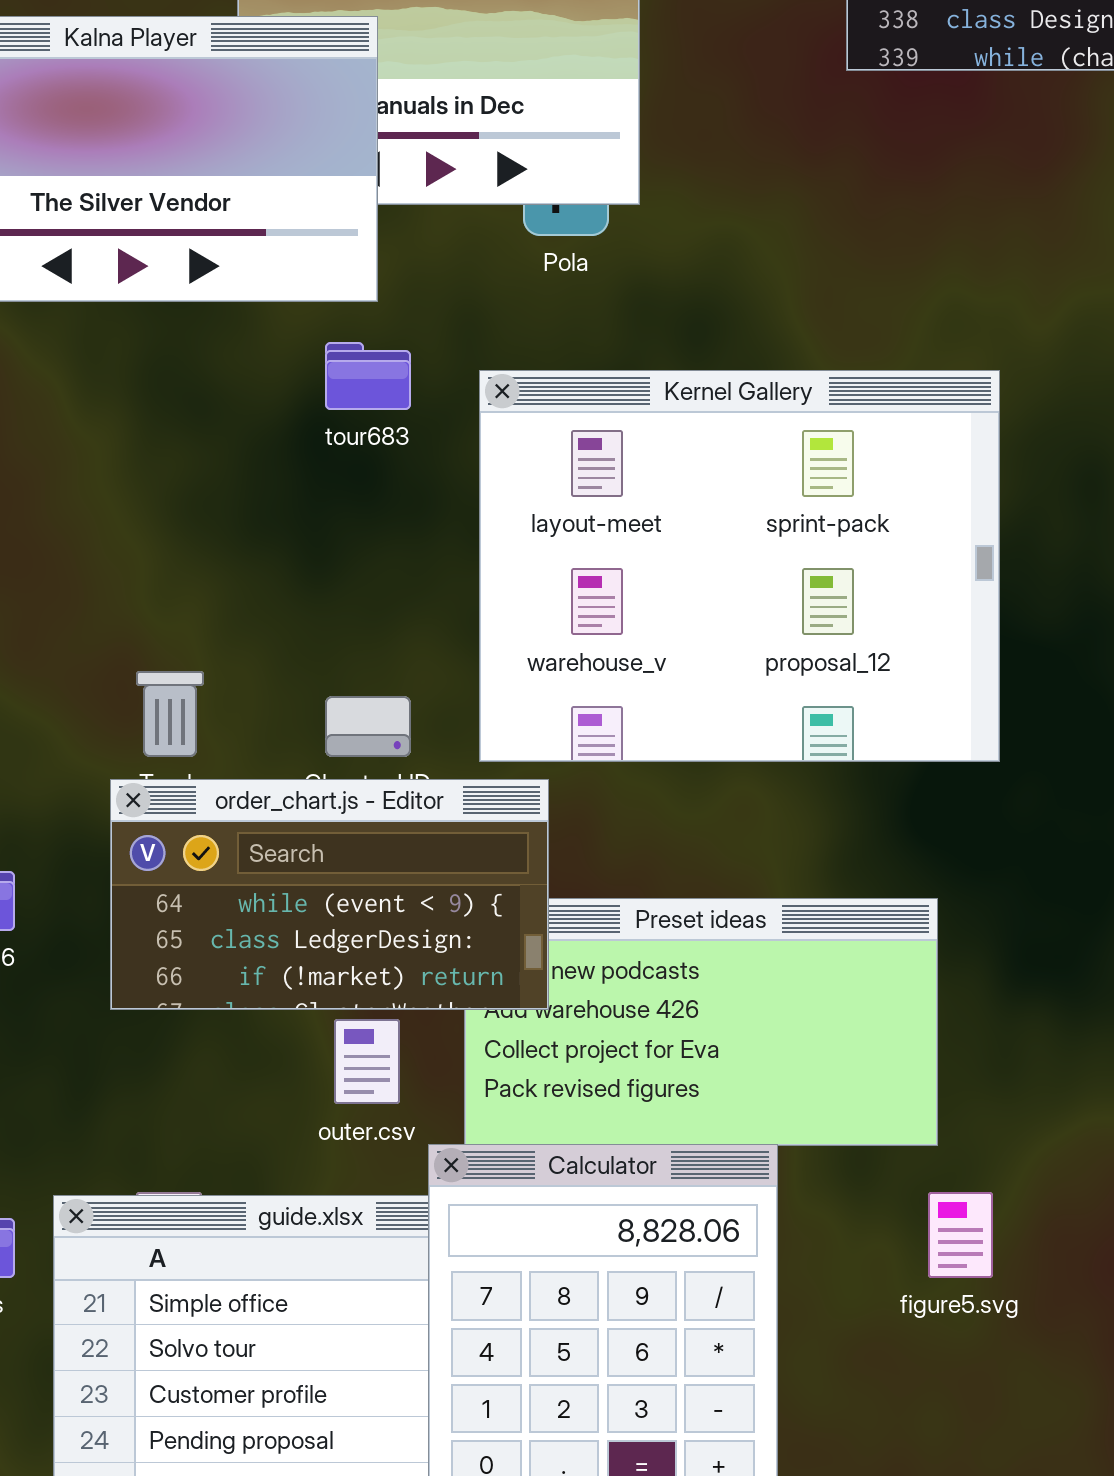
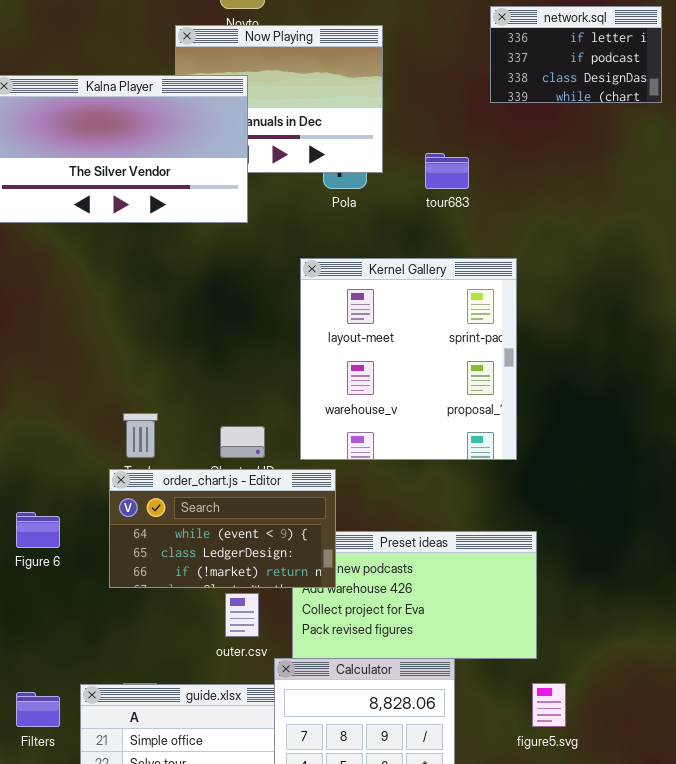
tour683: [325,342,411,410] -> [425,153,469,189], moved
Kernel Gallery: [479,370,1000,762] -> [300,258,517,460], resized

